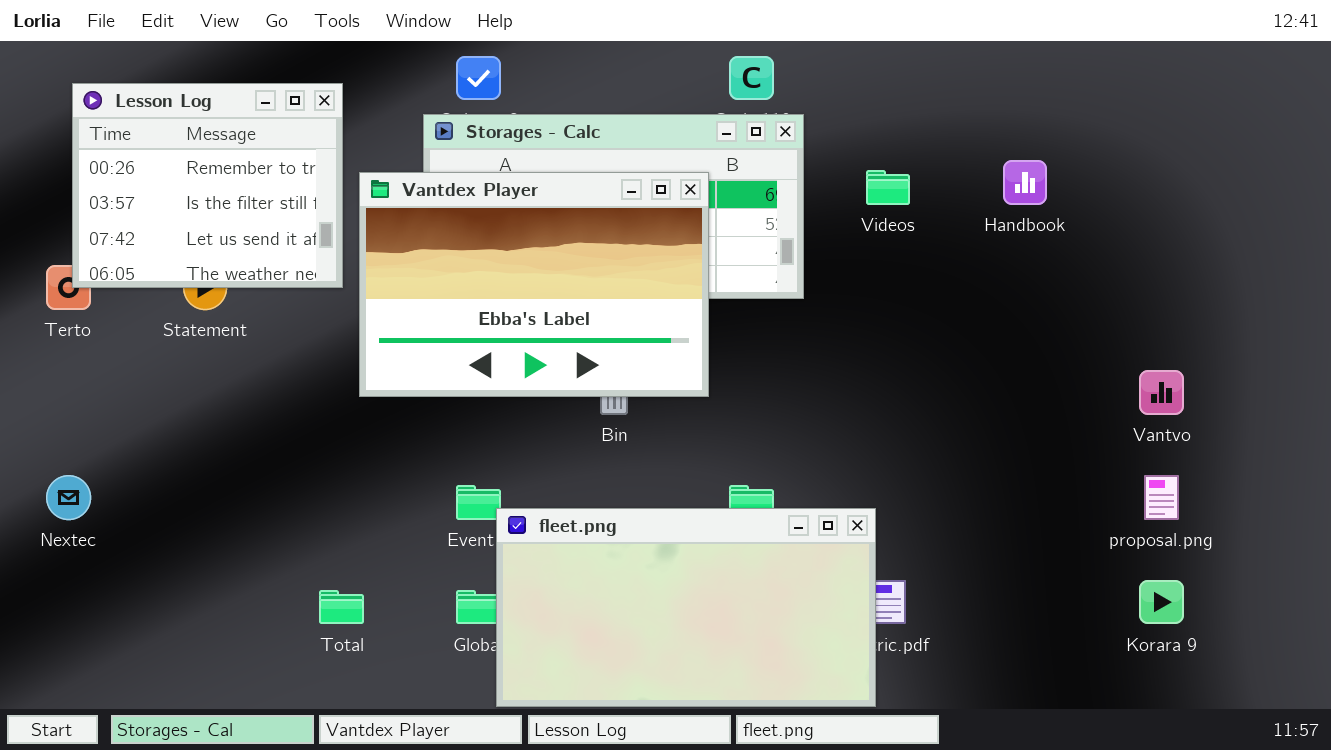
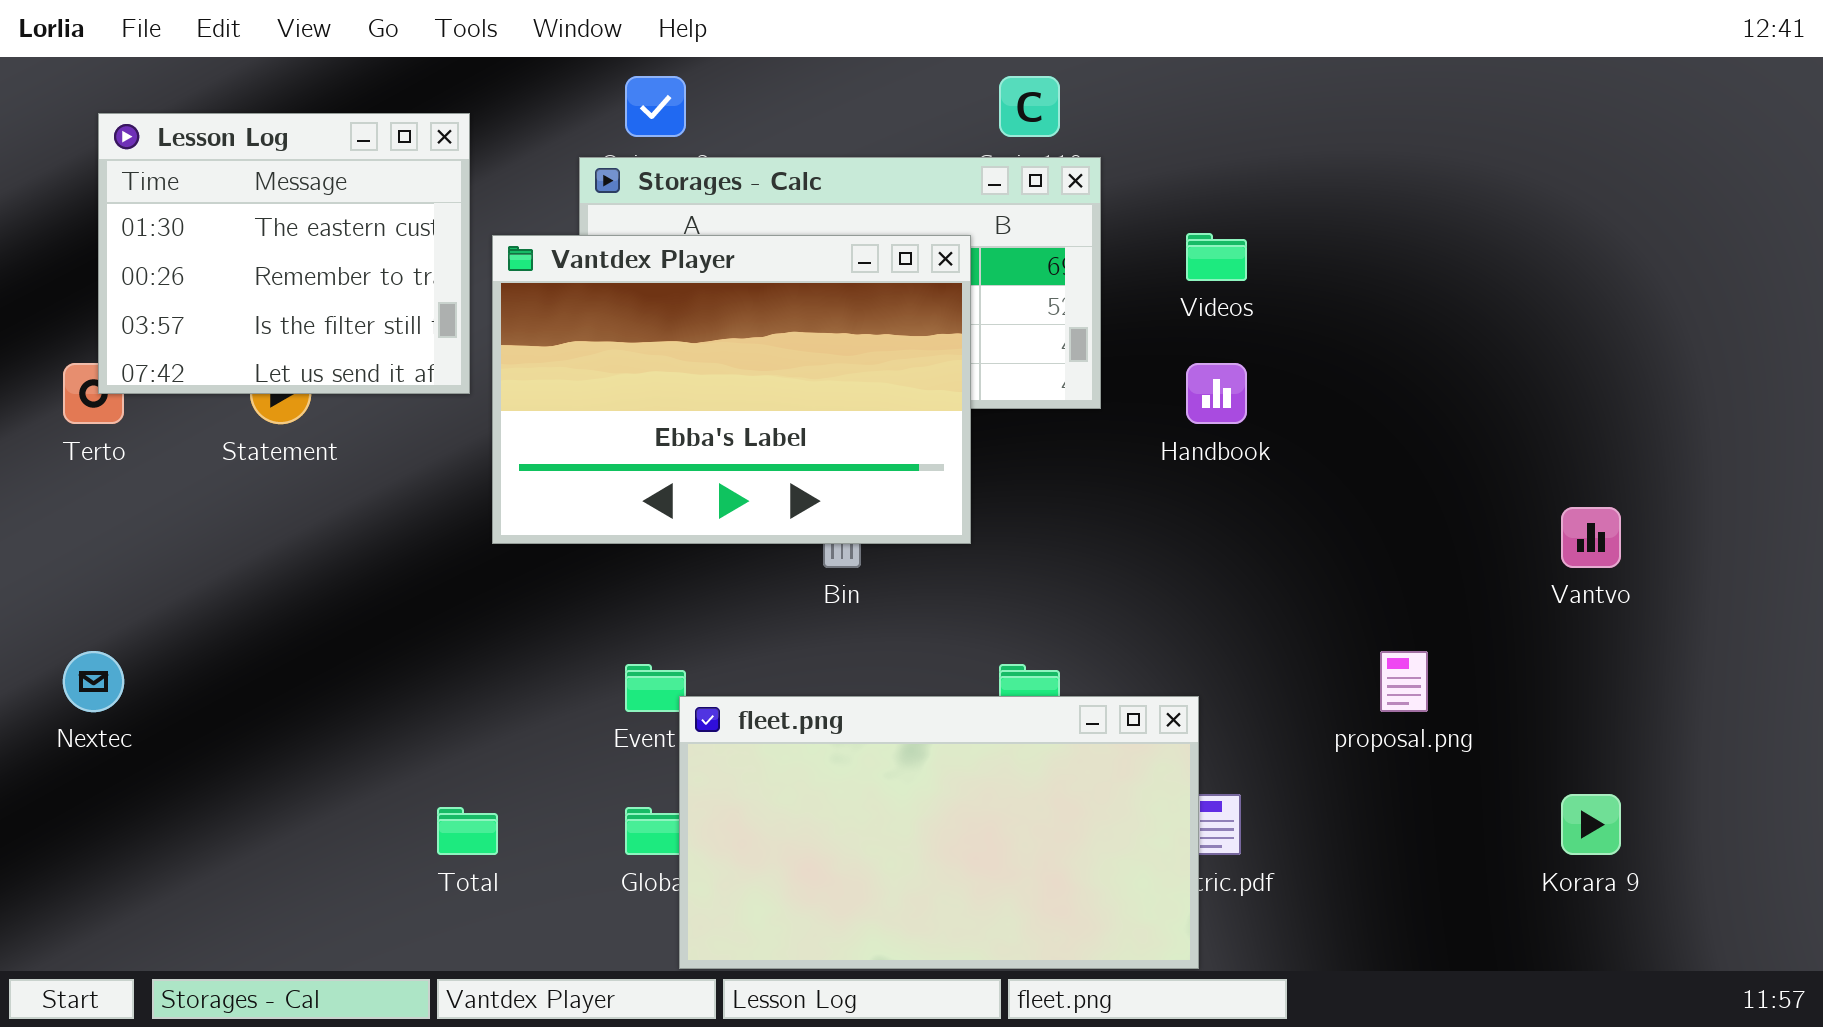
Lesson Log: [72,83,343,288] -> [98,113,470,394], scrolled up 1 row
Handbook: [1003,160,1047,205] -> [1186,363,1247,424], moved
proposal.png: [1144,475,1179,520] -> [1380,651,1428,712], moved

